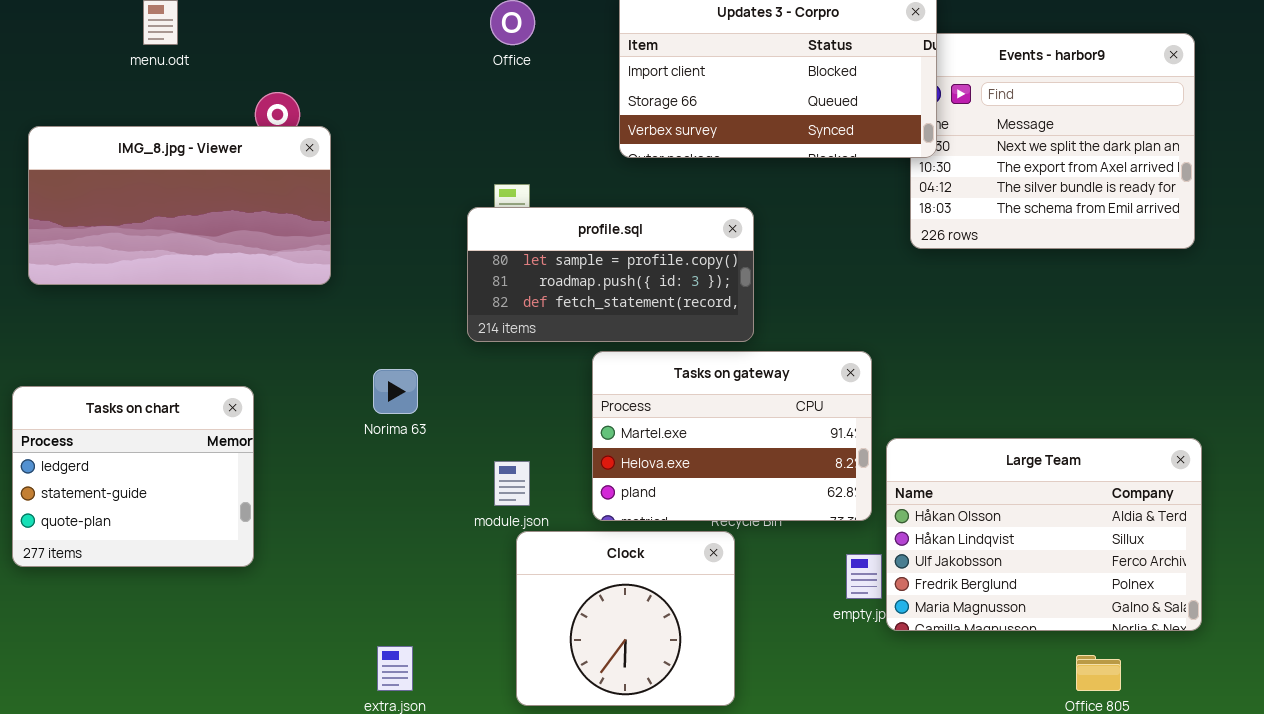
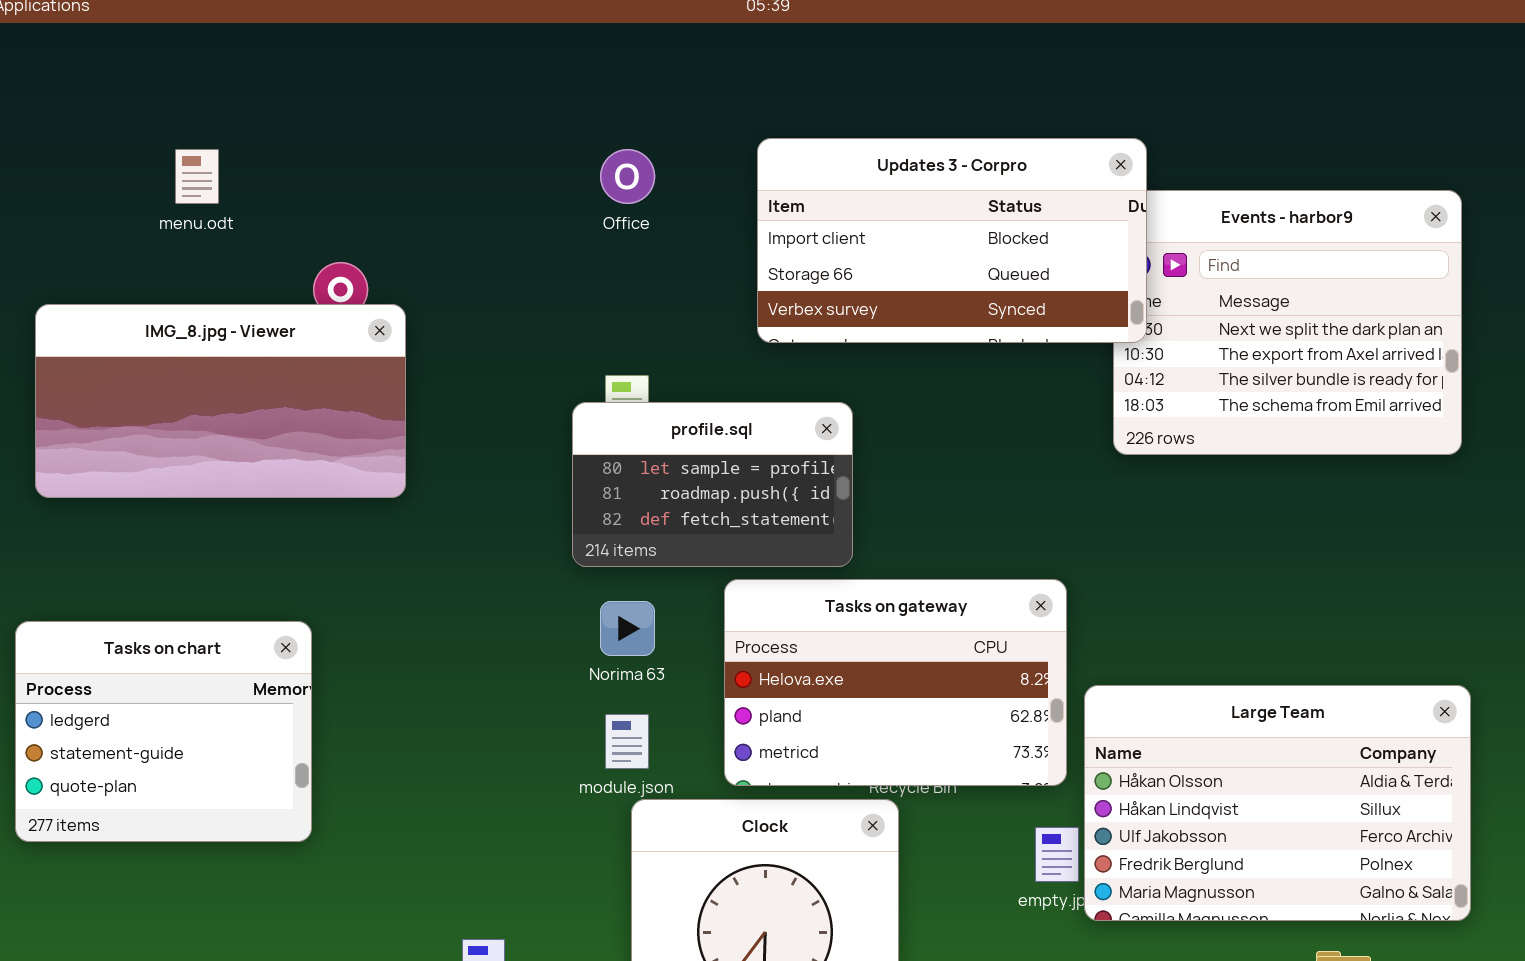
profile.sql: [467,207,754,342] -> [572,402,853,567], resized
Tasks on gateway: [592,351,872,521] -> [724,579,1067,786], scrolled down 1 row
Norima 63: [373,369,418,414] -> [600,601,655,656], moved

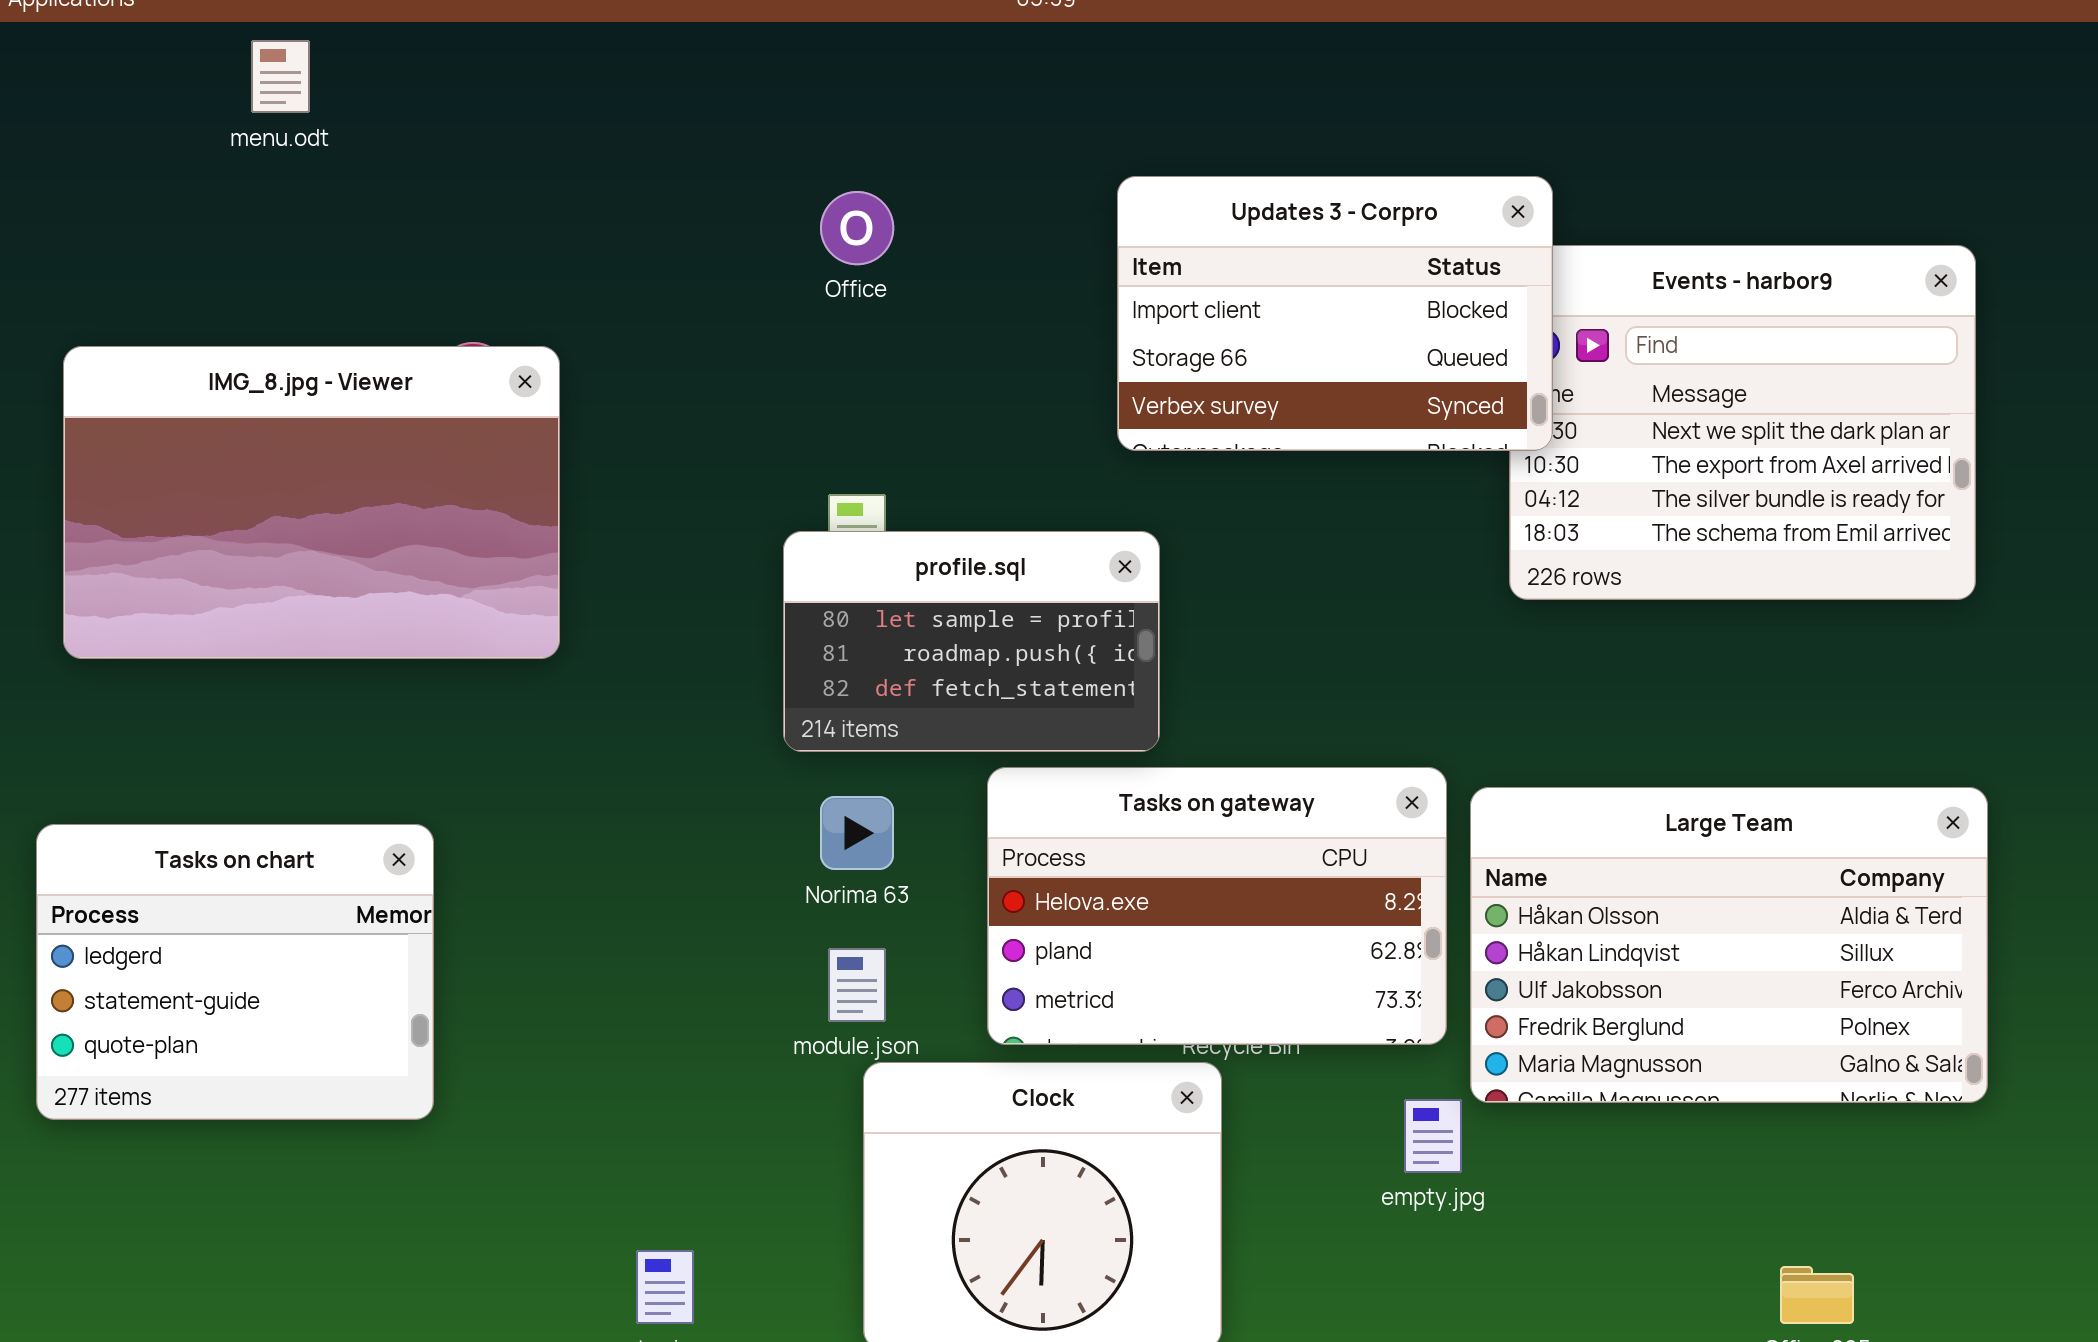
Updates 3 - Corpro: [757,138,1147,343] -> [1117,176,1553,451], resized
menu.odt: [175,149,219,204] -> [251,40,310,113], moved
IMG_8.jpg - Viewer: [35,304,406,498] -> [63,346,560,659], resized
Large Team: [1084,685,1471,921] -> [1470,787,1988,1103], moved

